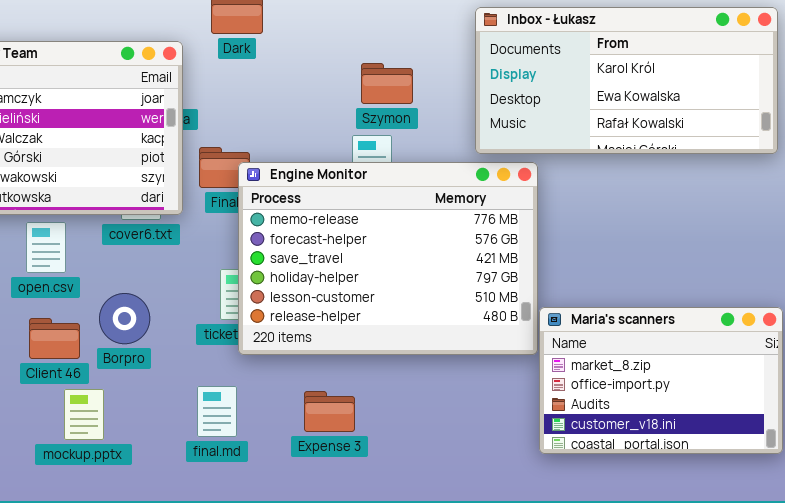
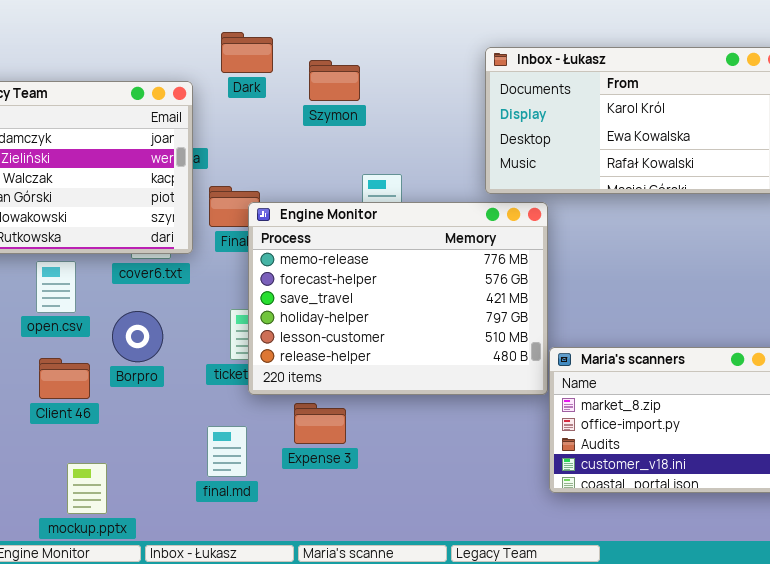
Szymon: [361,63,413,104] -> [309,60,360,101], moved
Borpro: [99,293,150,344] -> [112,311,163,362], moved
mockup.pptx: [64,389,104,440] -> [67,463,107,514], moved
Expense 3: [304,391,355,432] -> [294,403,346,444], moved

